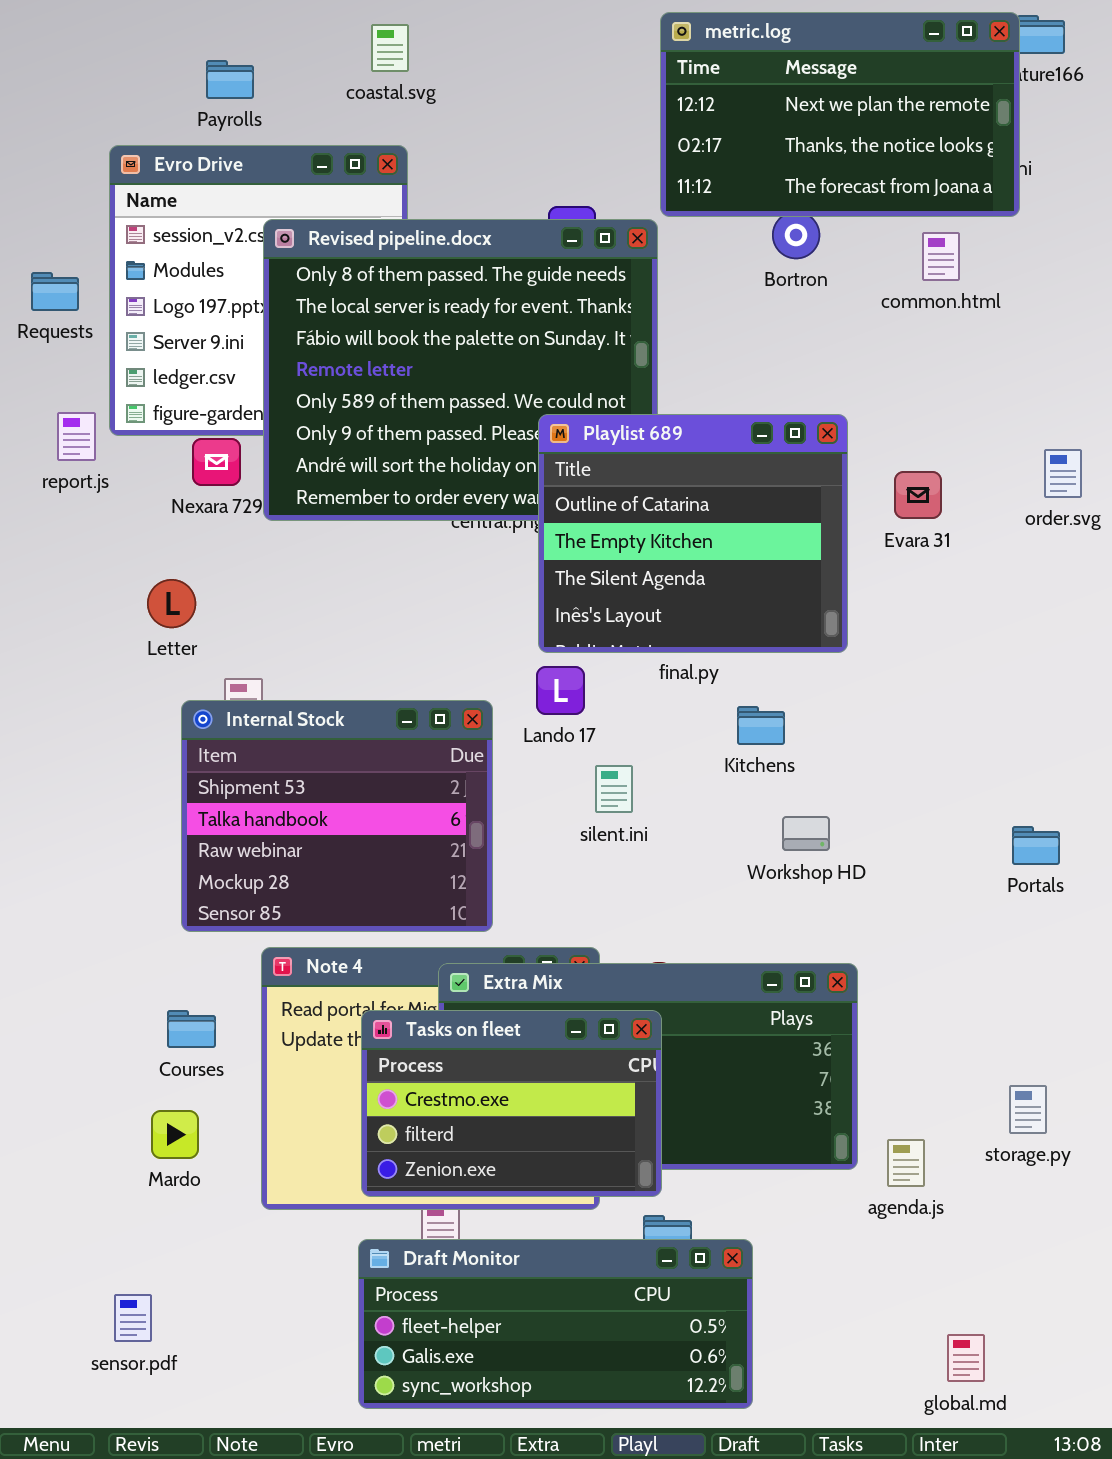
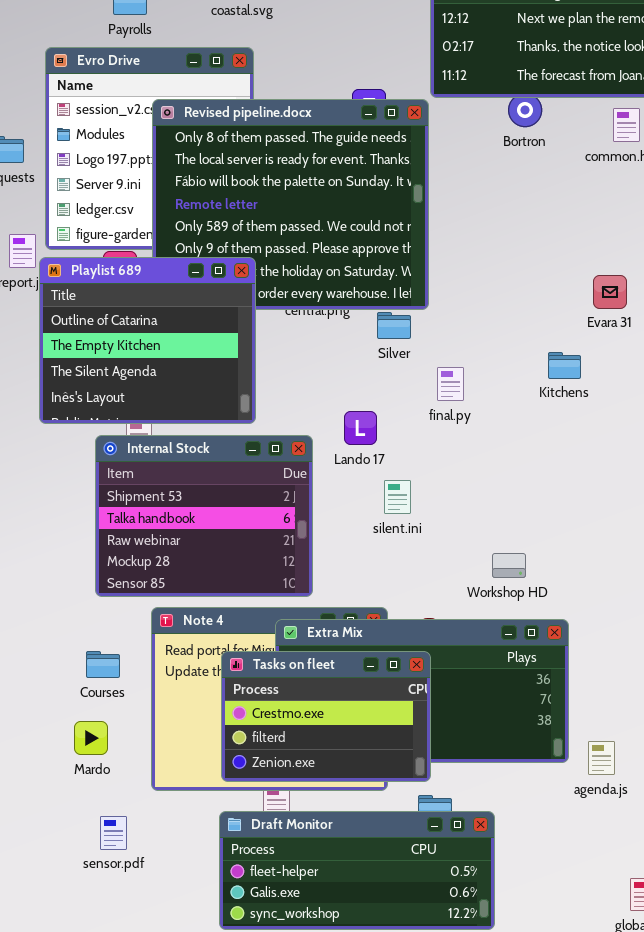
Playlist 689: [538,414,848,653] -> [39,257,256,424], moved
Kitchens: [737,706,785,745] -> [548,352,581,379], moved
Workshop HD: [782,816,830,851] -> [492,553,526,578], moved
sensor.pdf: [114,1294,152,1342] -> [100,816,127,850], moved

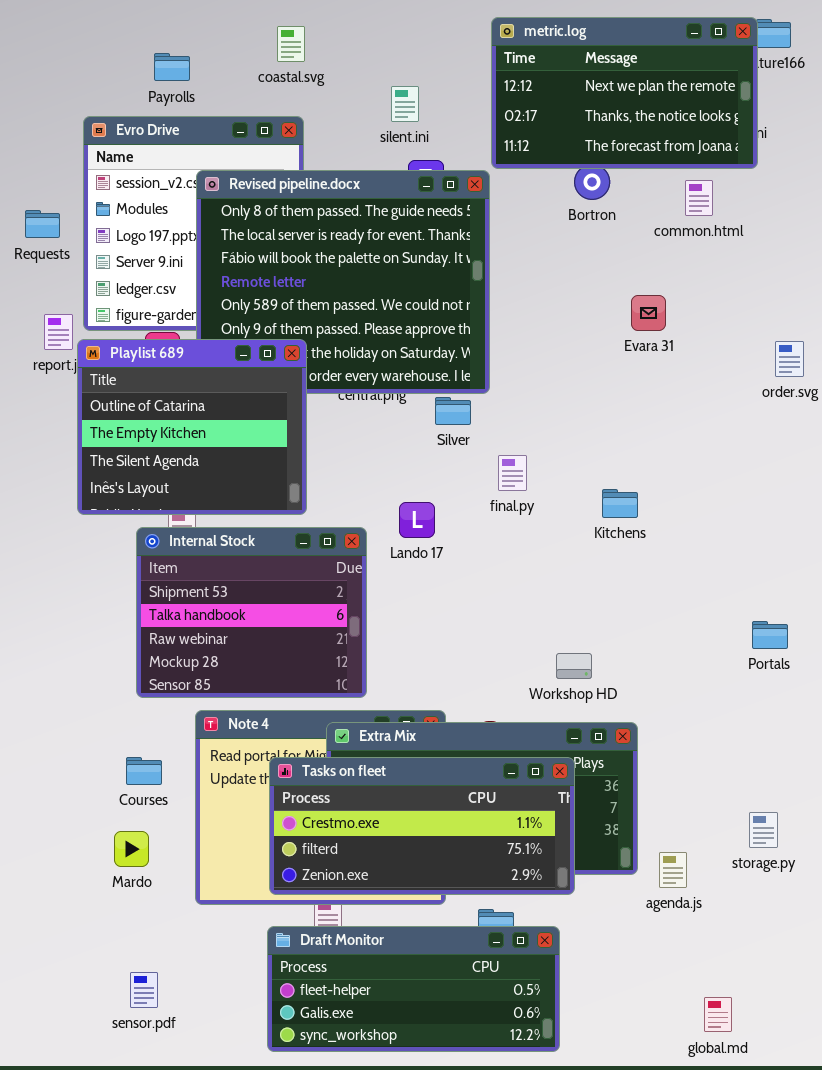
Evara 31: [593,275,627,309] -> [631,295,666,331], moved
Kitchens: [548,352,581,379] -> [602,489,638,518], moved
silent.ini: [384,480,411,514] -> [391,86,419,122], moved
Tasks on fleet: [221,651,431,782] -> [269,757,575,895], resized
sensor.pdf: [100,816,127,850] -> [130,972,158,1008], moved

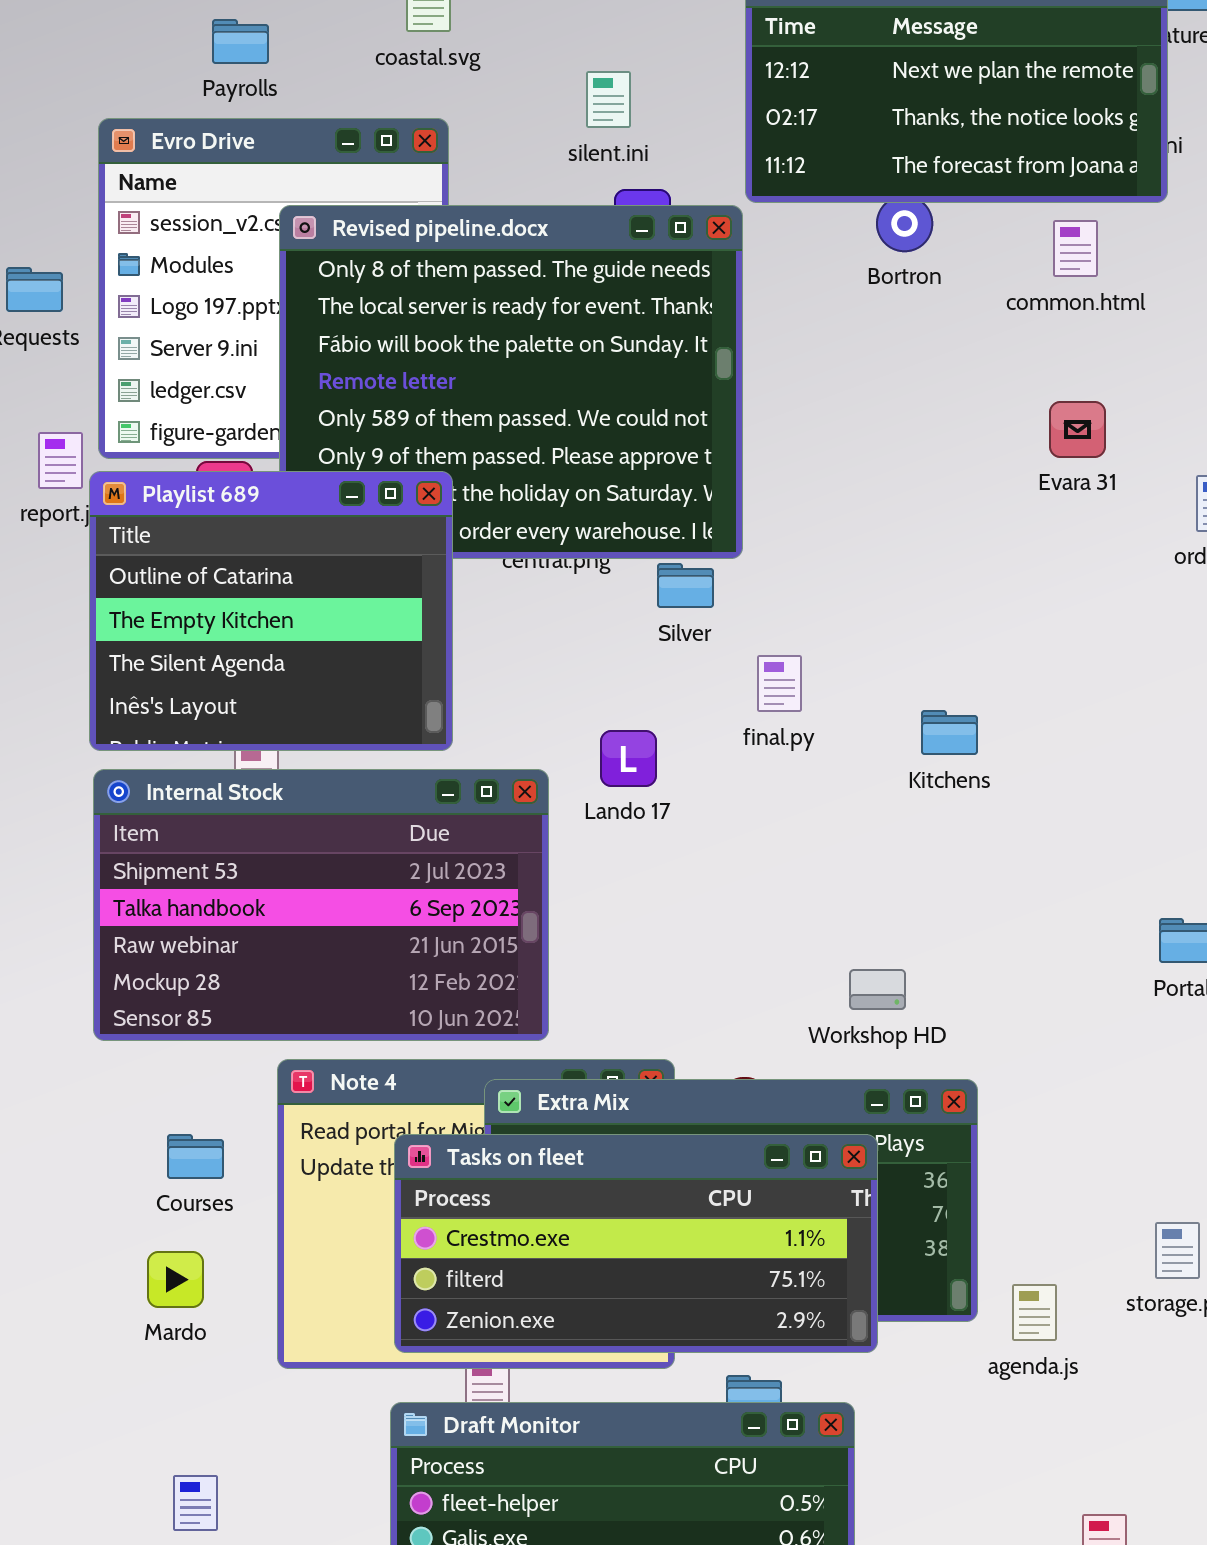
Evara 31: [631,295,666,331] -> [1049,401,1106,458], moved
Internal Stock: [136,527,367,698] -> [93,769,549,1041], resized

